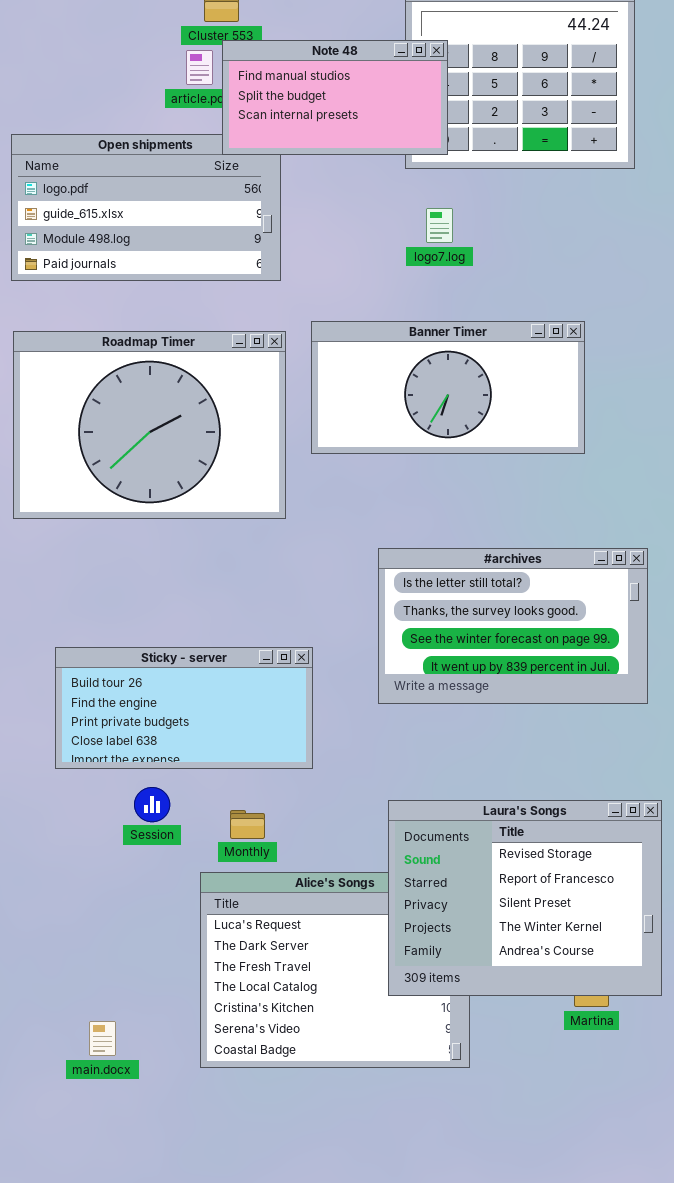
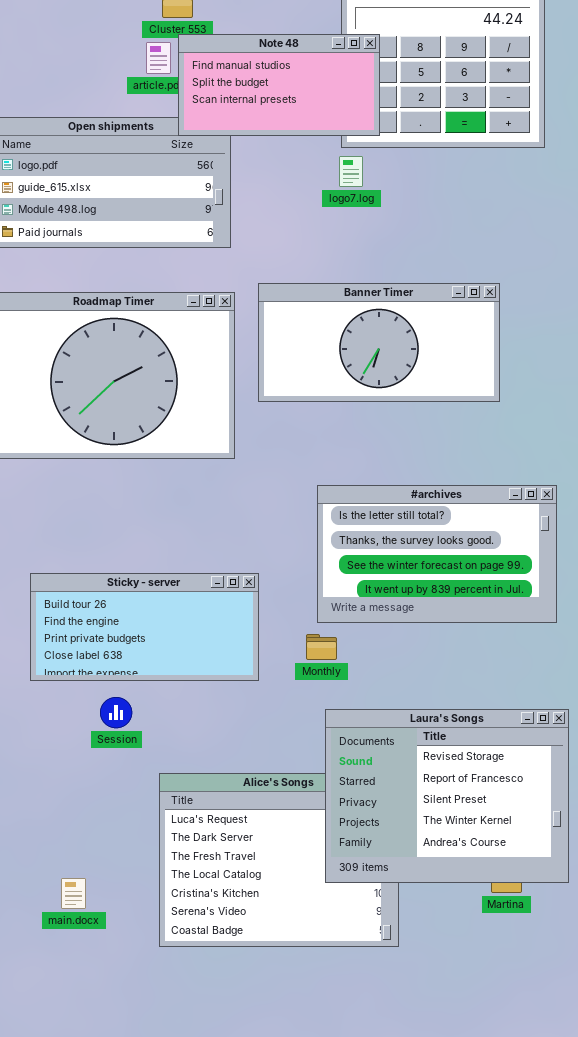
logo7.log: [426,208,453,243] -> [339,156,363,187], moved
Monthly: [230,810,265,839] -> [306,634,337,660], moved
main.docx: [89,1021,116,1056] -> [61,878,86,909], moved

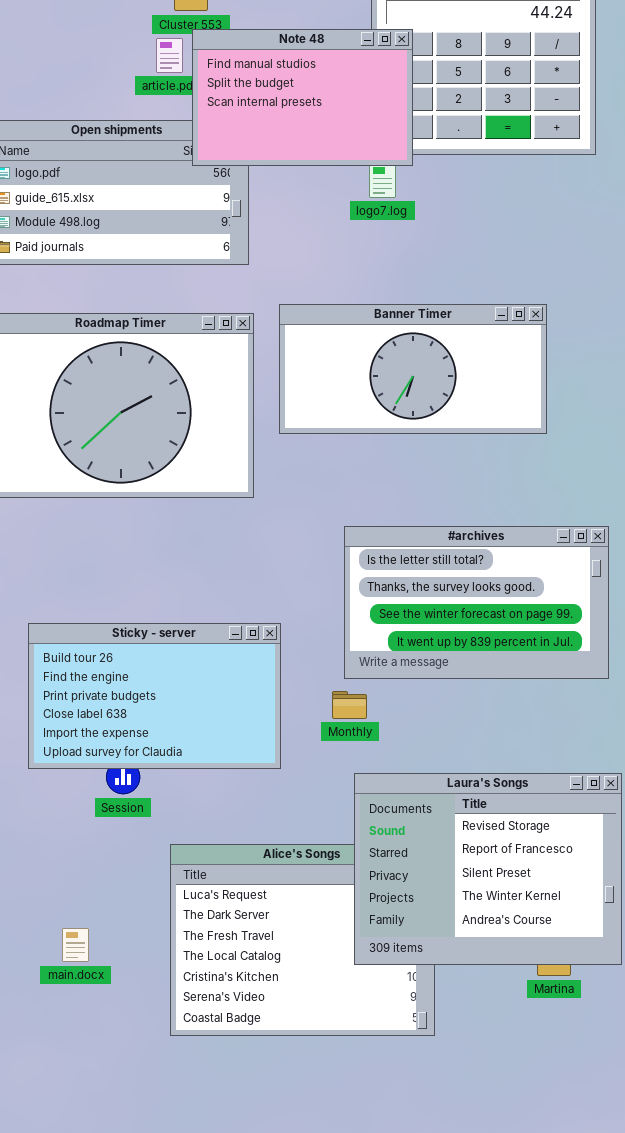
Note 48: [178,34,380,136] -> [192,29,413,166], resized
Sticky - server: [30,573,259,681] -> [28,623,281,769], resized
main.docx: [61,878,86,909] -> [62,928,89,962], moved

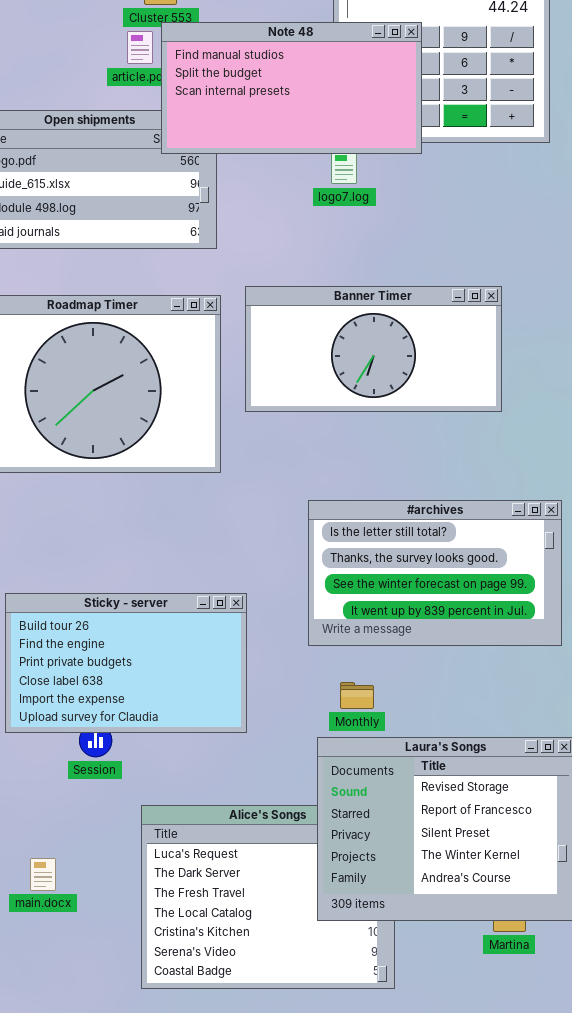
Note 48: [192,29,413,166] -> [161,22,422,154], resized
Monthly: [332,691,367,719] -> [340,682,374,709], moved
main.docx: [62,928,89,962] -> [30,858,56,891], moved

